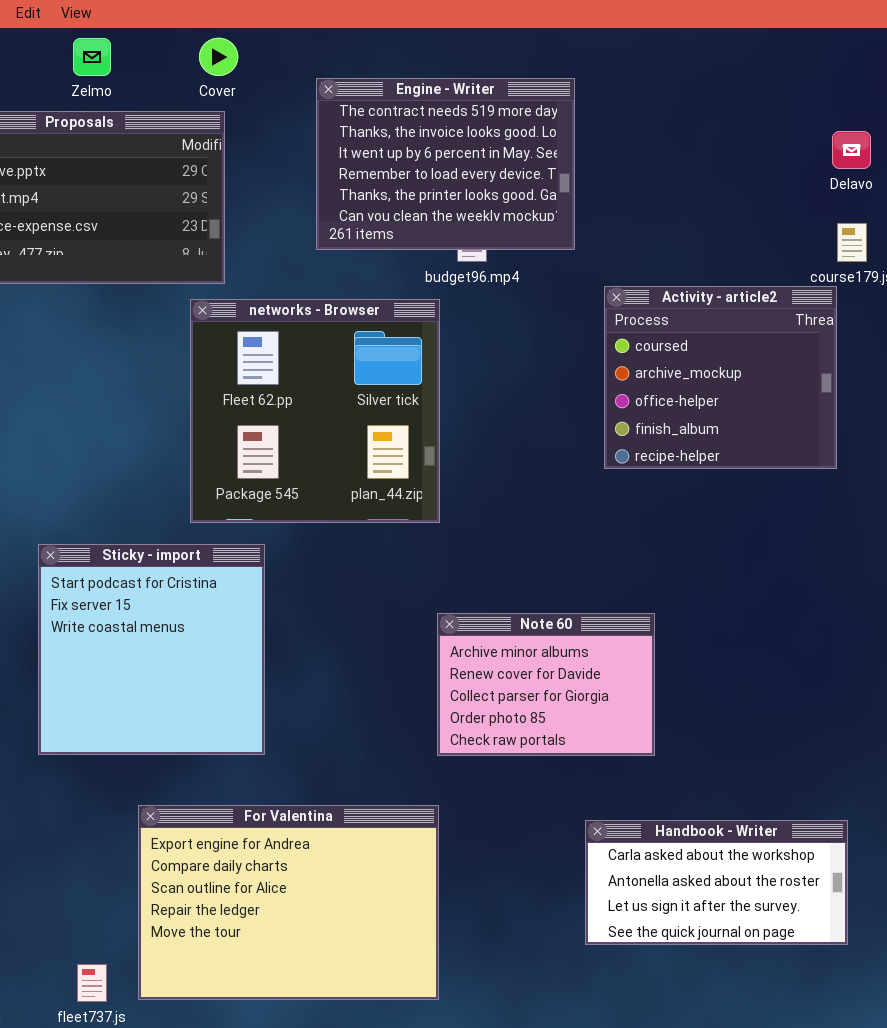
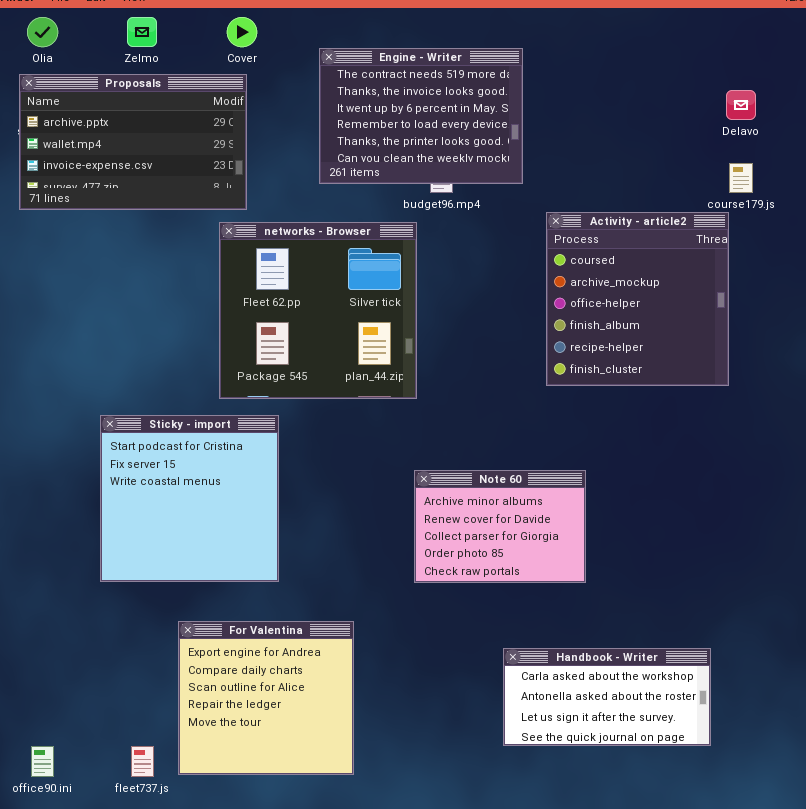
Activity - article2: [604,286,837,469] -> [546,212,729,386], resized
For Valentina: [138,805,439,1000] -> [178,621,354,775], resized
Handbook - Writer: [585,820,848,945] -> [503,648,711,746], moved

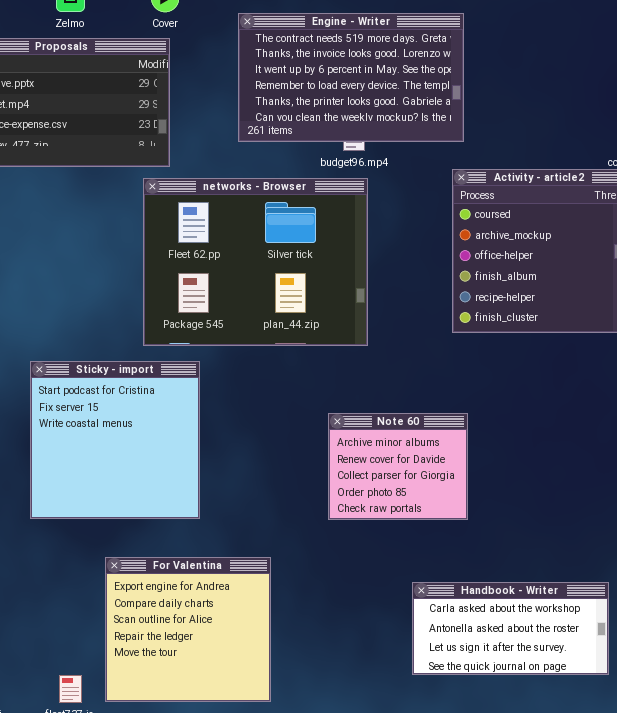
Engine - Writer: [319,48,523,184] -> [238,13,464,142], resized
networks - Browser: [219,222,417,399] -> [143,178,368,346], resized
Note 60: [414,470,586,583] -> [328,413,468,520], resized

